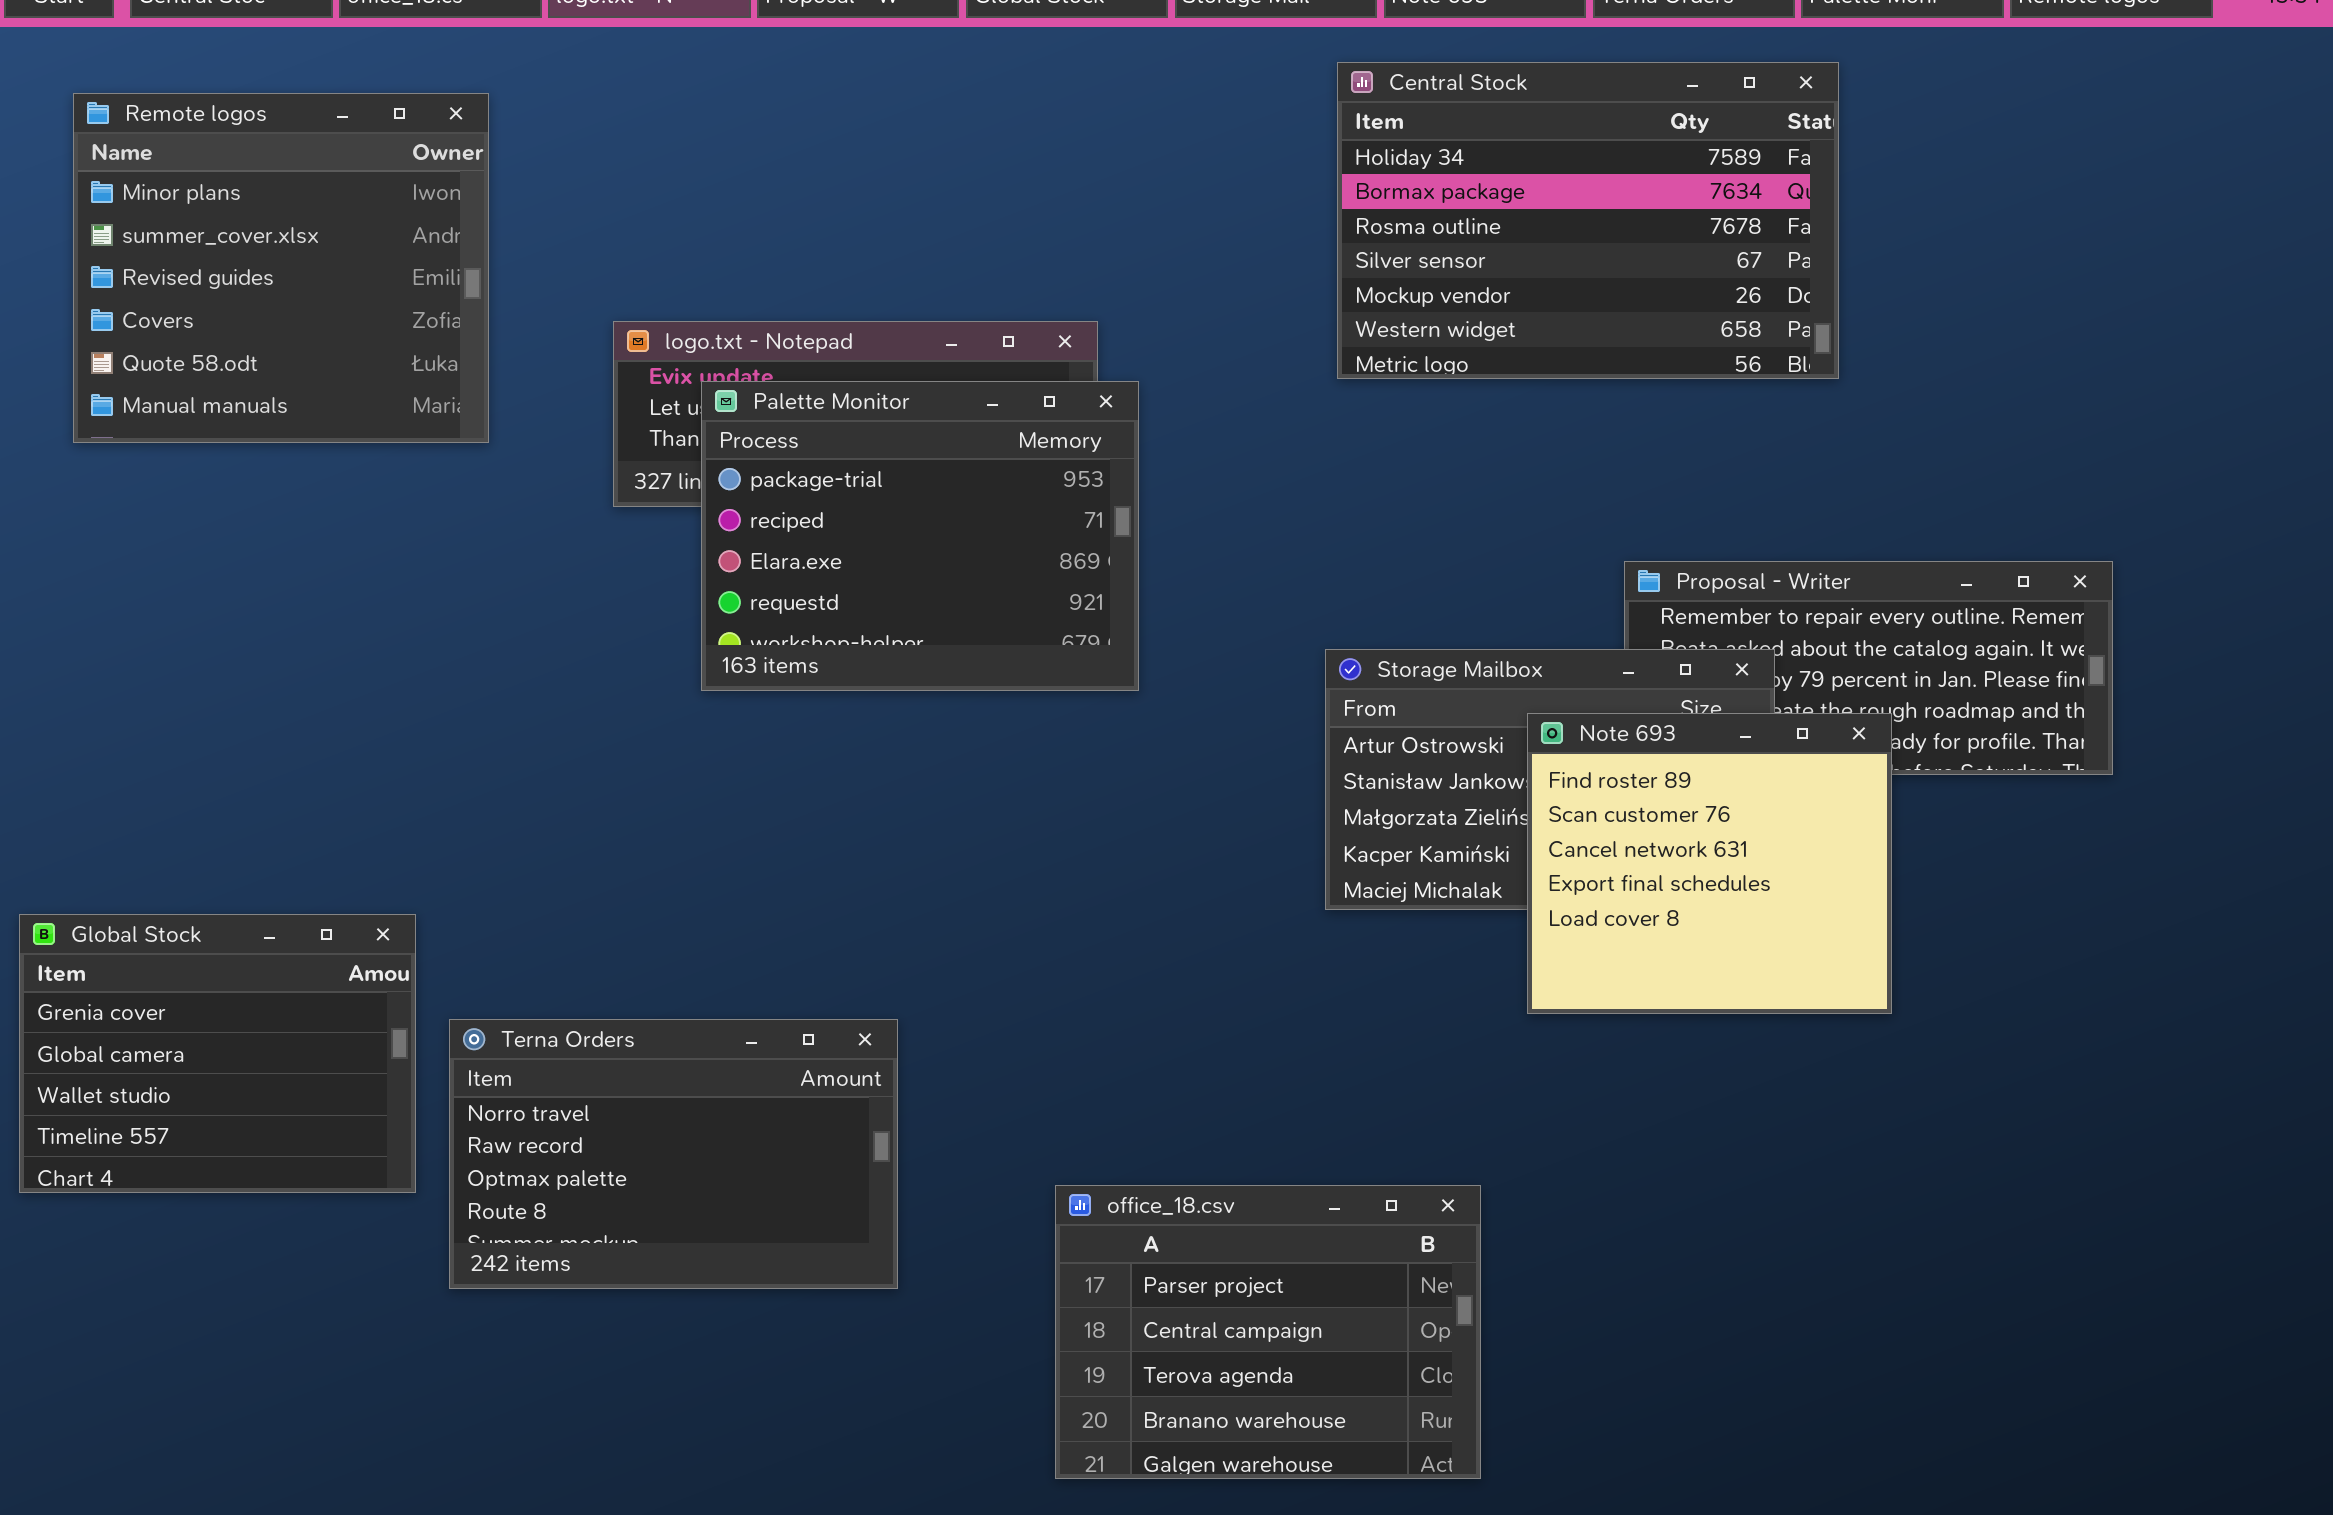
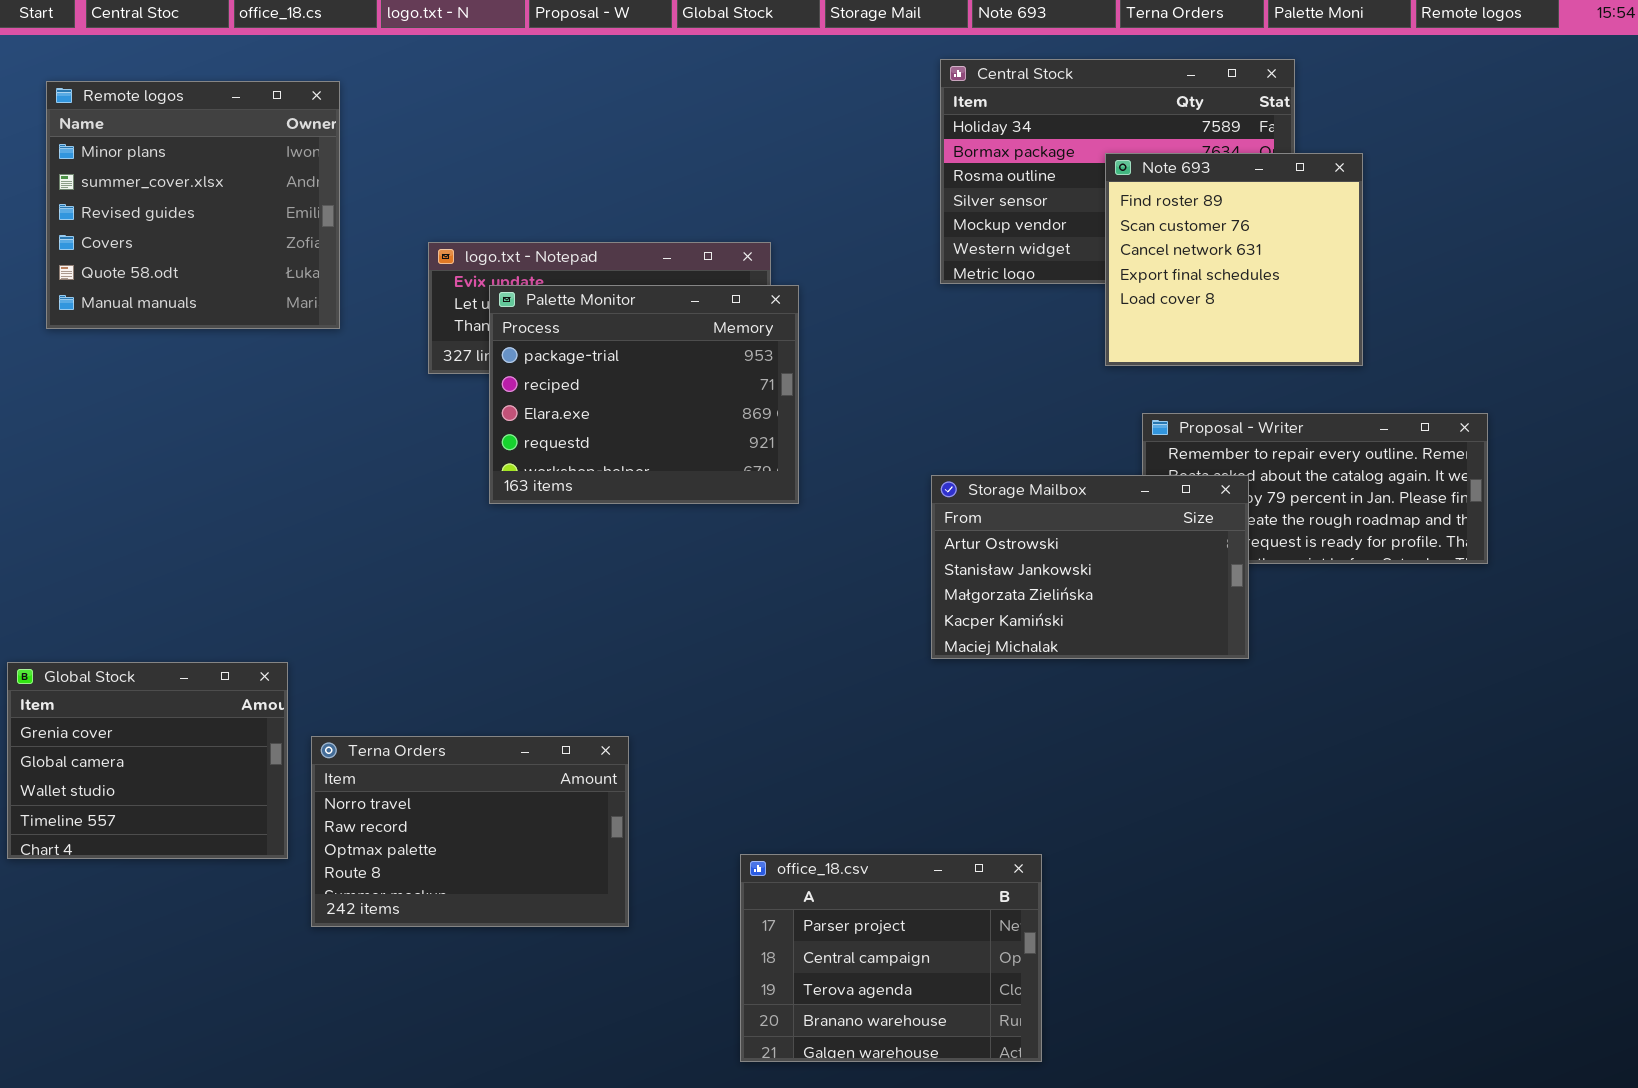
Note 693: [1527,713,1892,1014] -> [1105,153,1363,366], moved

